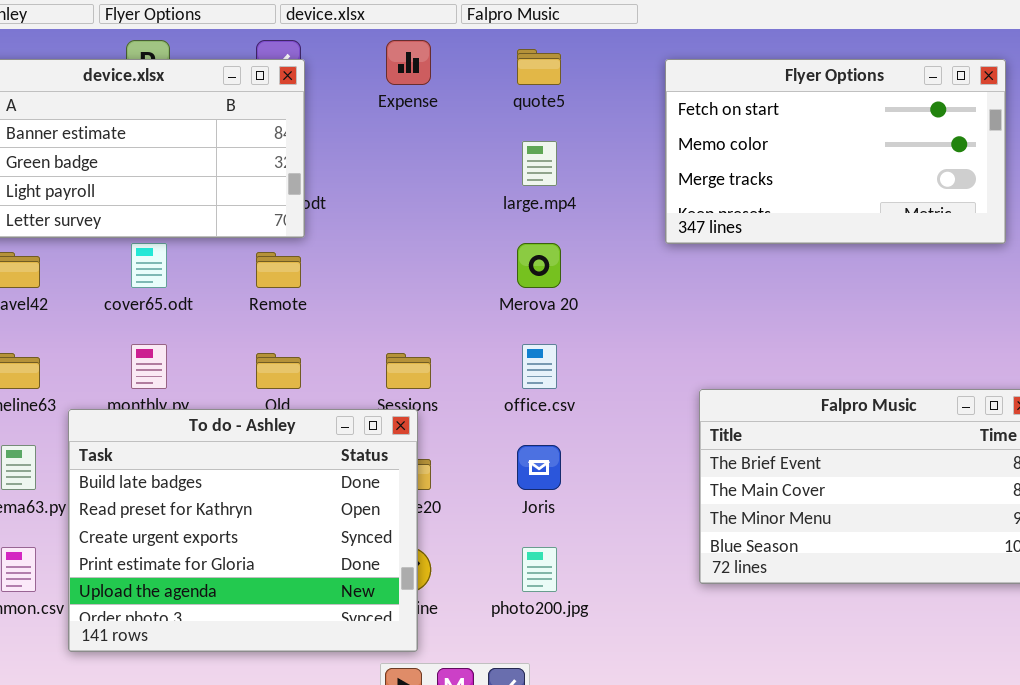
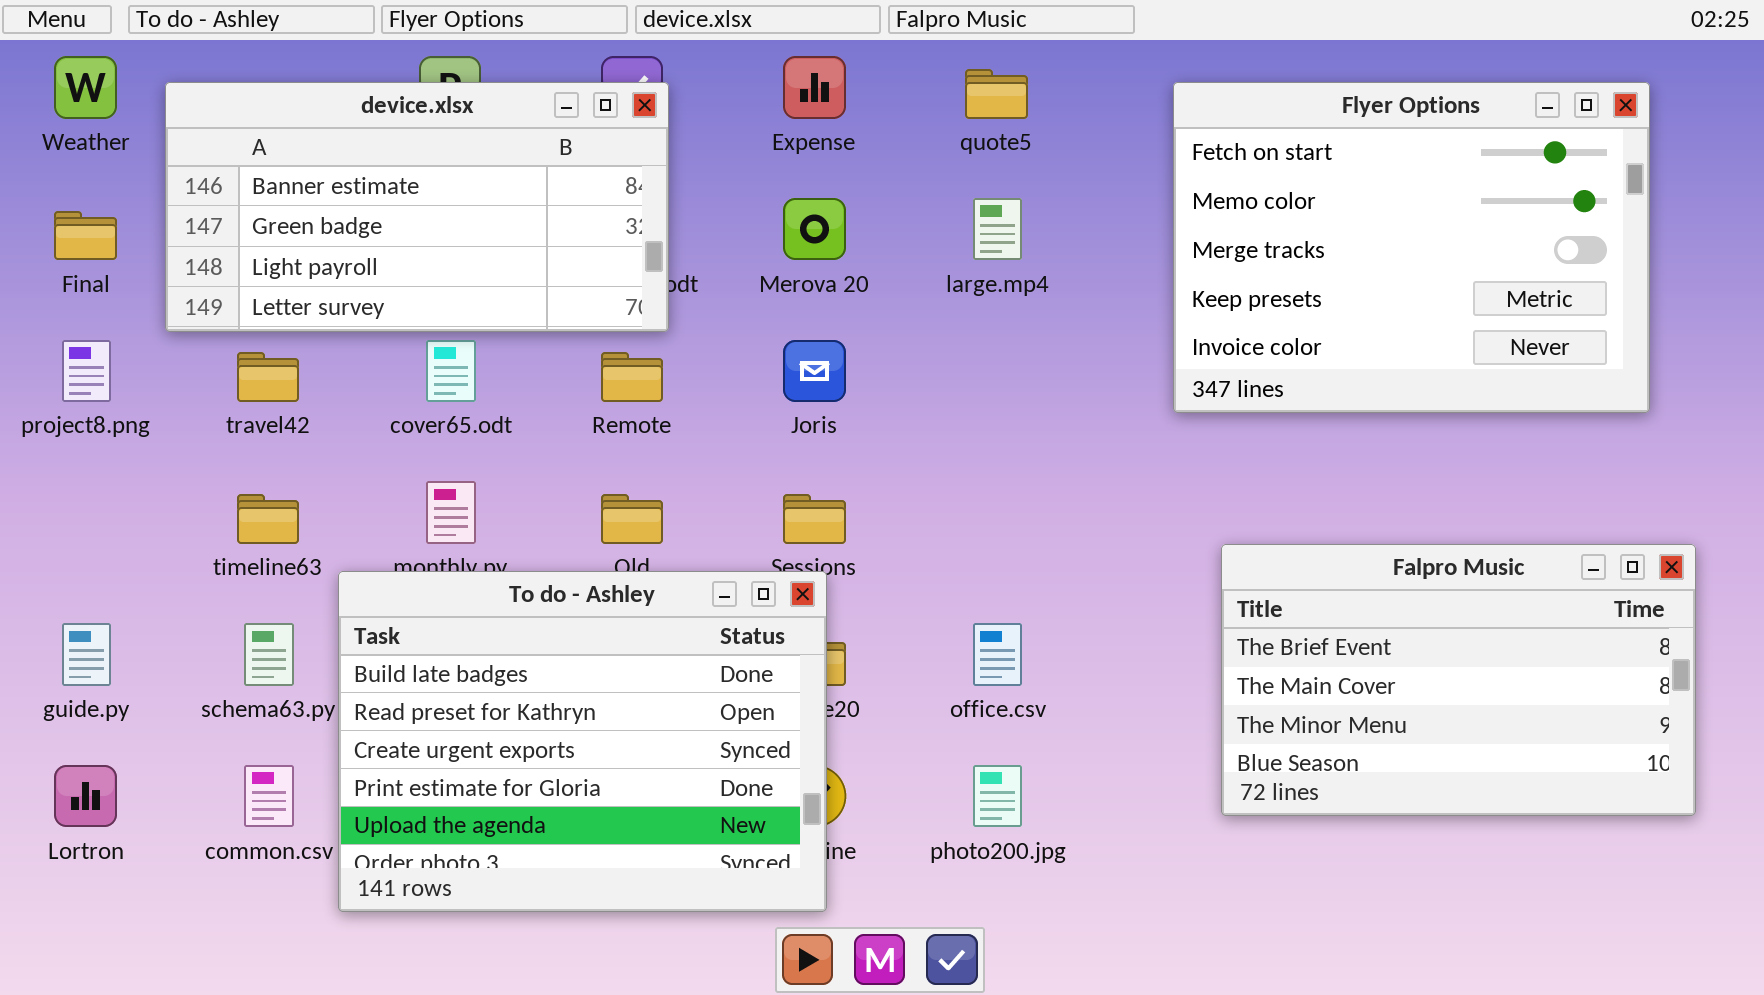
Flyer Options: [665,59,1006,244] -> [1173,82,1650,413], resized
Merova 20: [517,243,561,288] -> [783,198,846,260], moved
office.csv: [522,344,557,389] -> [973,623,1022,686], moved
Joris: [517,445,561,490] -> [783,340,846,402], moved

